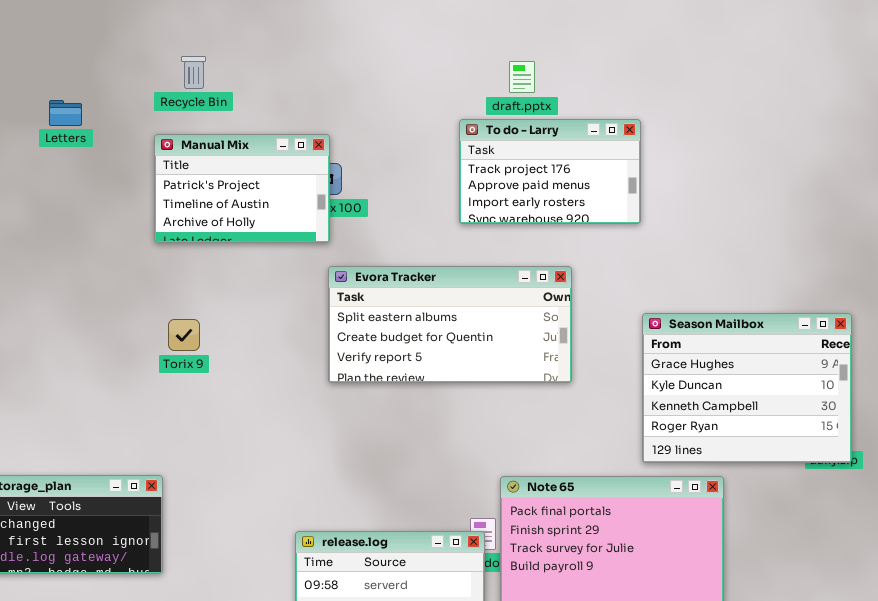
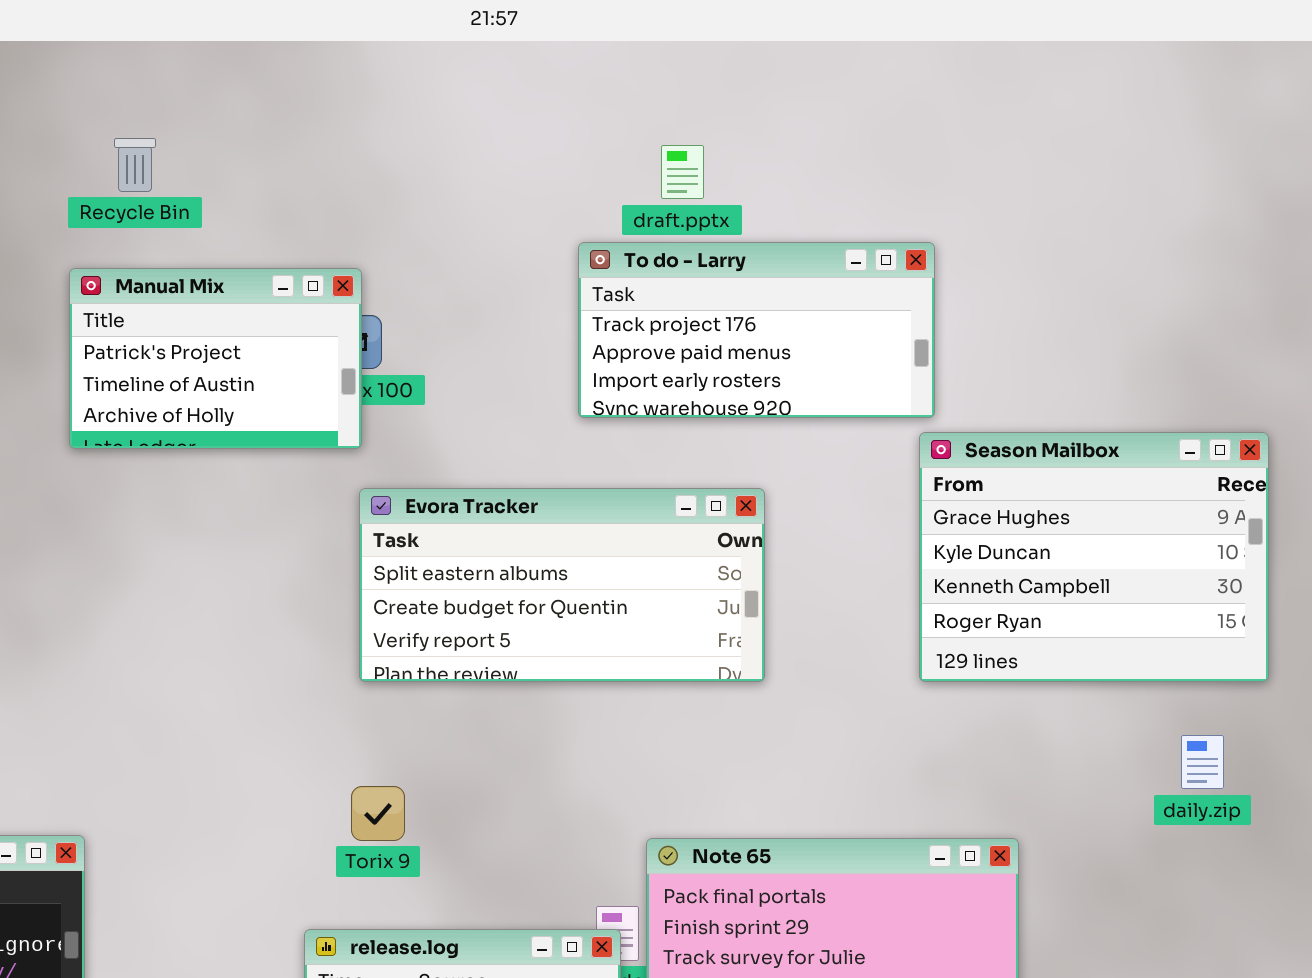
To do - Larry: [459,119,641,224] -> [578,242,935,418], resized
Season Mailbox: [642,313,852,463] -> [919,432,1269,682], moved
Torix 9: [168,319,200,351] -> [351,786,405,841], moved

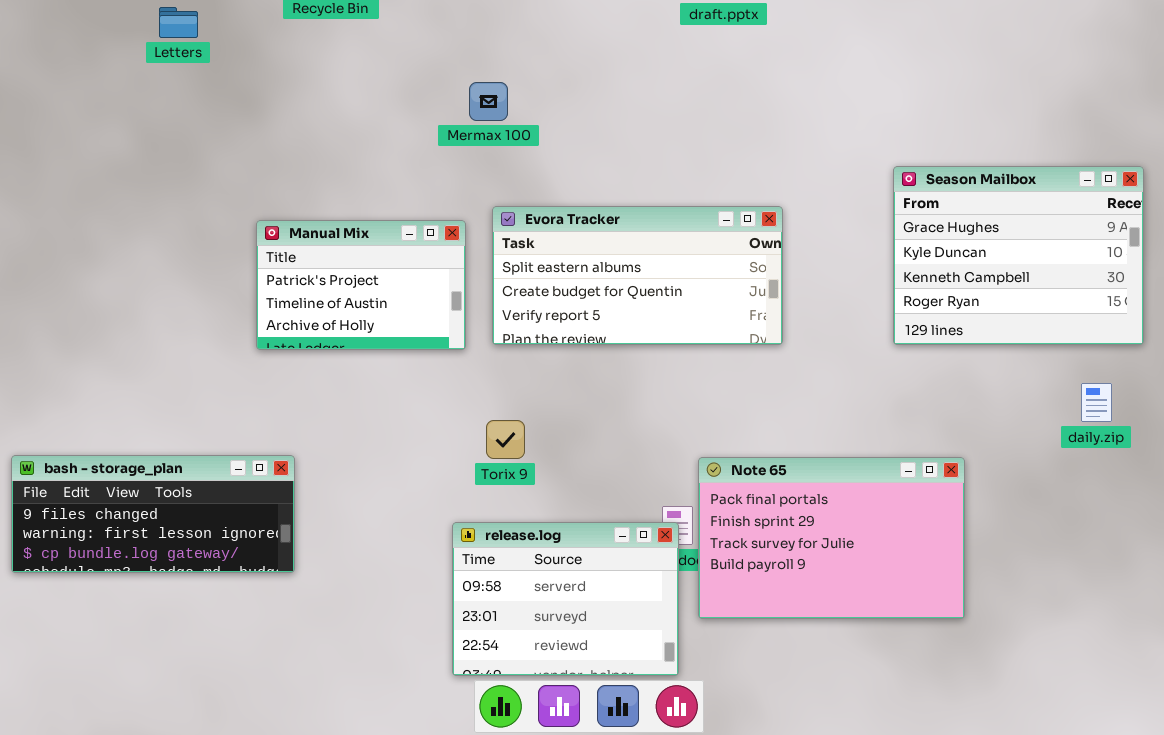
To do - Larry: [578,242,935,418] -> none, closed
Manual Mix: [69,268,362,449] -> [256,220,466,350], moved

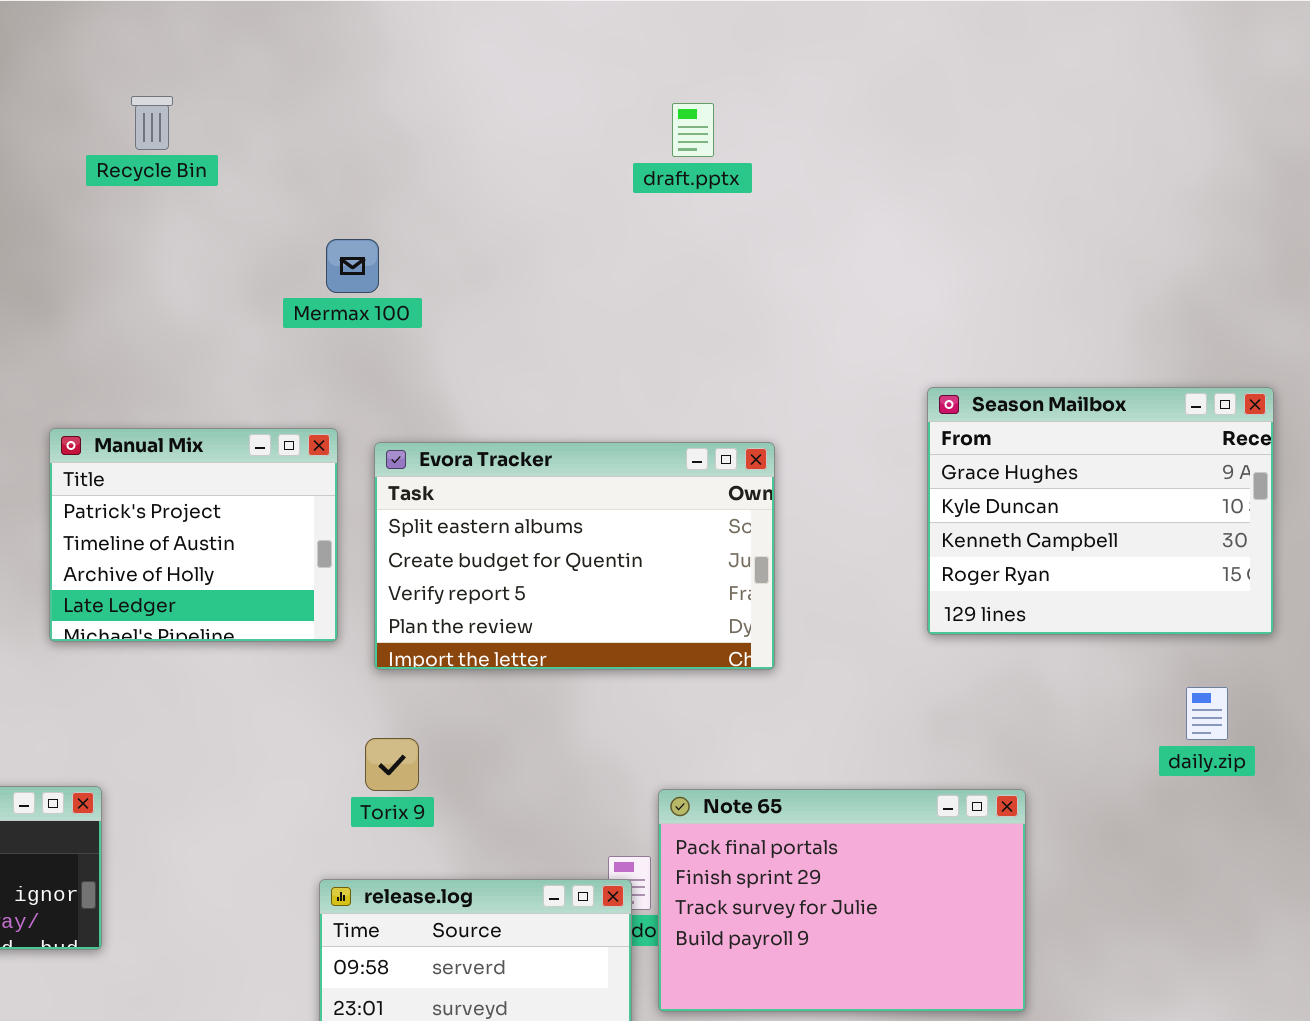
Mermax 100: [469,82,508,121] -> [326,239,379,293], moved
Evora Tracker: [492,206,783,345] -> [374,442,775,670], resized
Manual Mix: [256,220,466,350] -> [49,428,338,642], resized

